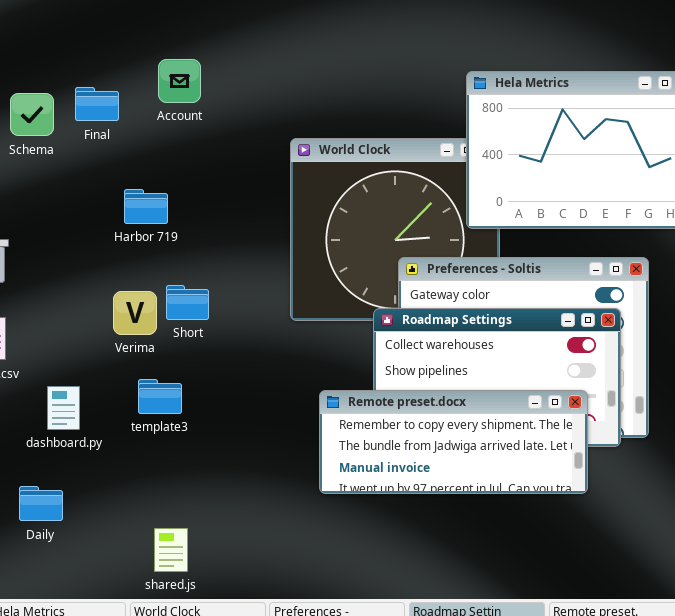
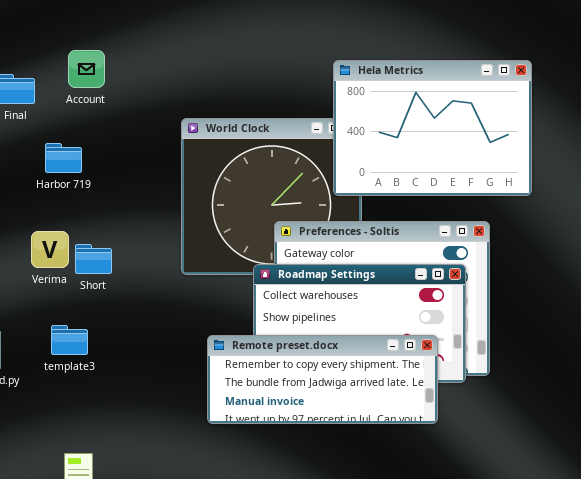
Harbor 719: [124,189,168,224] -> [45,143,82,173], moved
Verima: [113,291,157,335] -> [31,231,69,268], moved

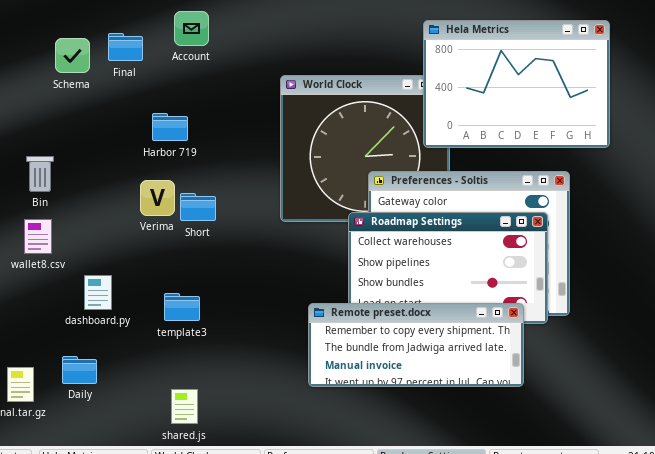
Harbor 719: [45,143,82,173] -> [152,113,188,141], moved
template3: [51,325,88,355] -> [164,293,200,321], moved
Remote preset.docx: [207,335,438,424] -> [308,303,524,387], moved

